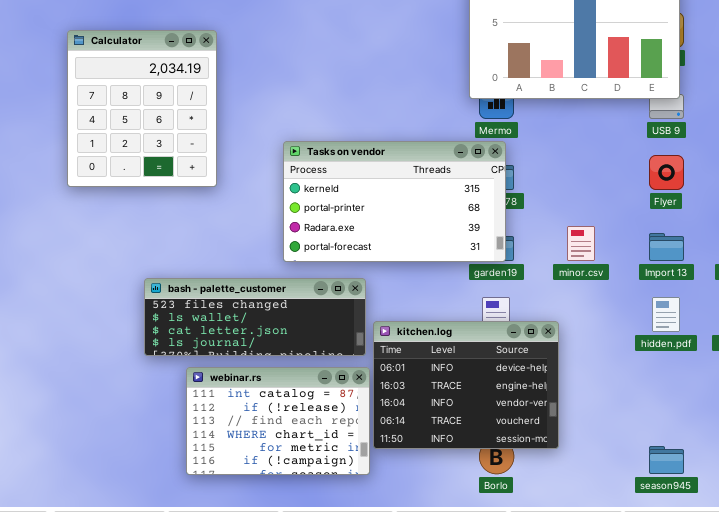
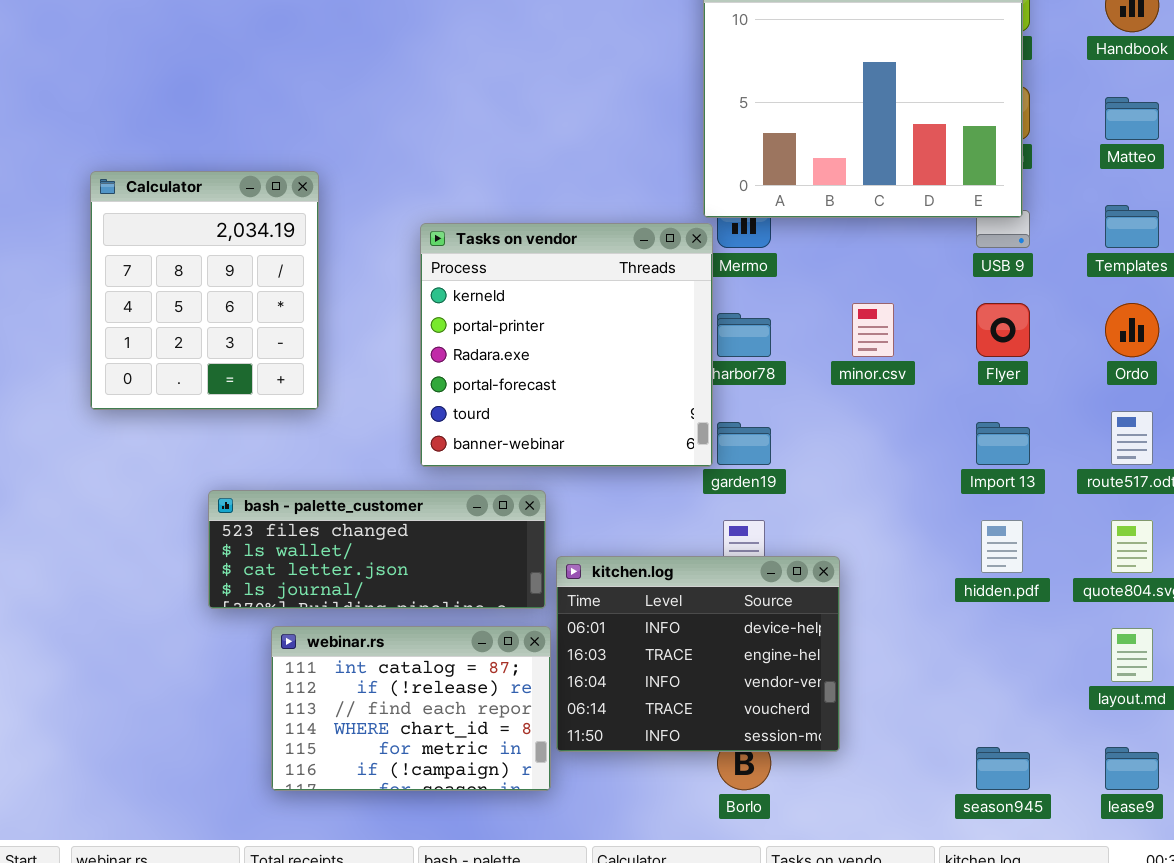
Calculator: [67,30,217,187] -> [90,171,319,410], moved
Tasks on vendor: [283,141,506,262] -> [420,223,713,467], resized
minor.csv: [567,226,595,261] -> [852,303,894,357], moved

